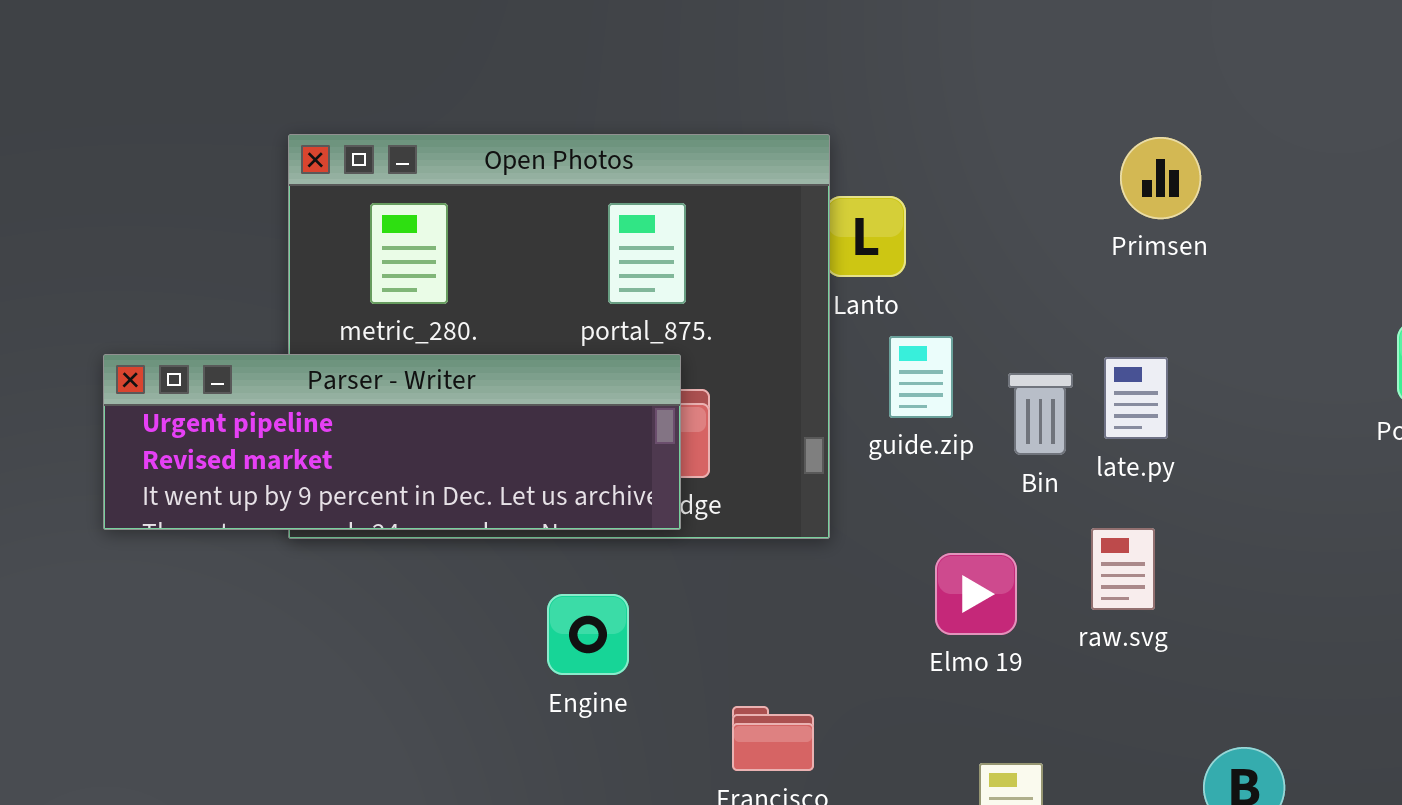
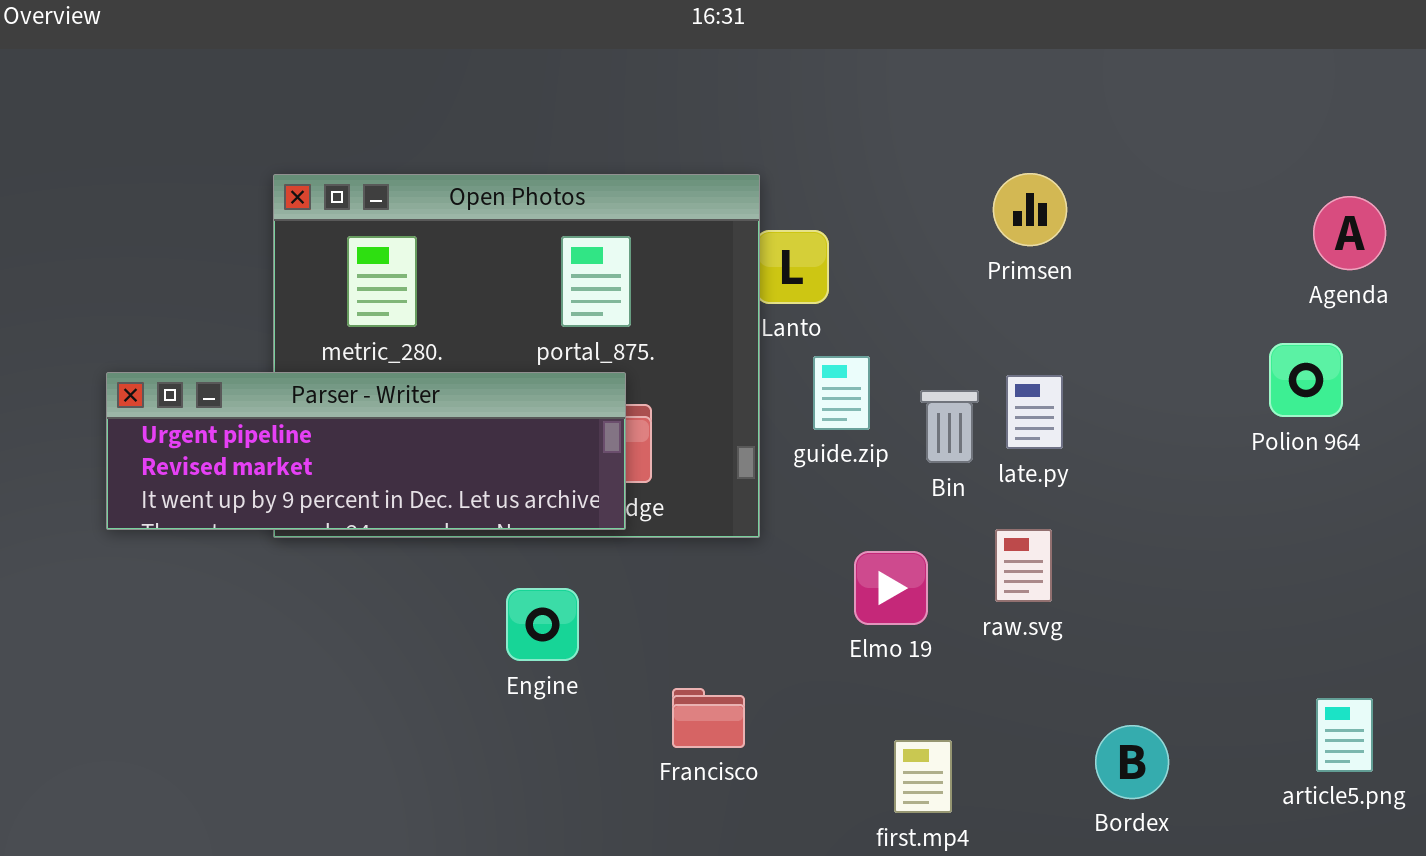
Primsen: [1120,137,1201,219] -> [993,173,1067,246], moved

